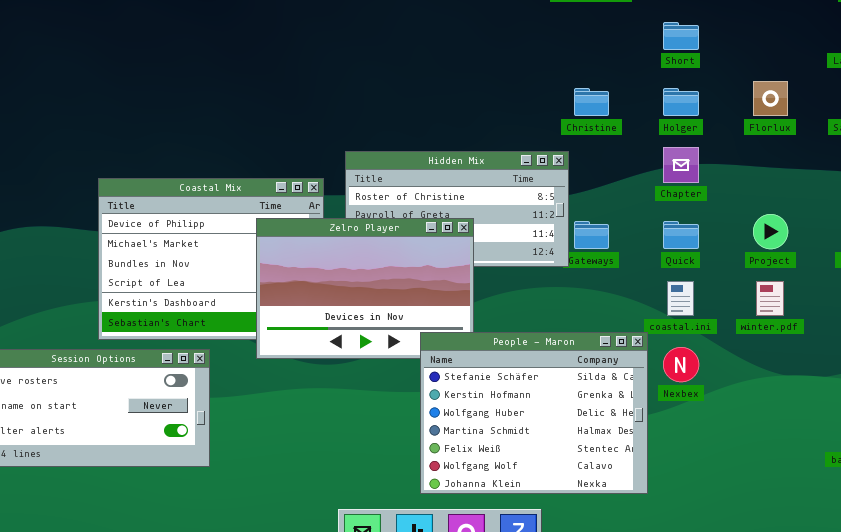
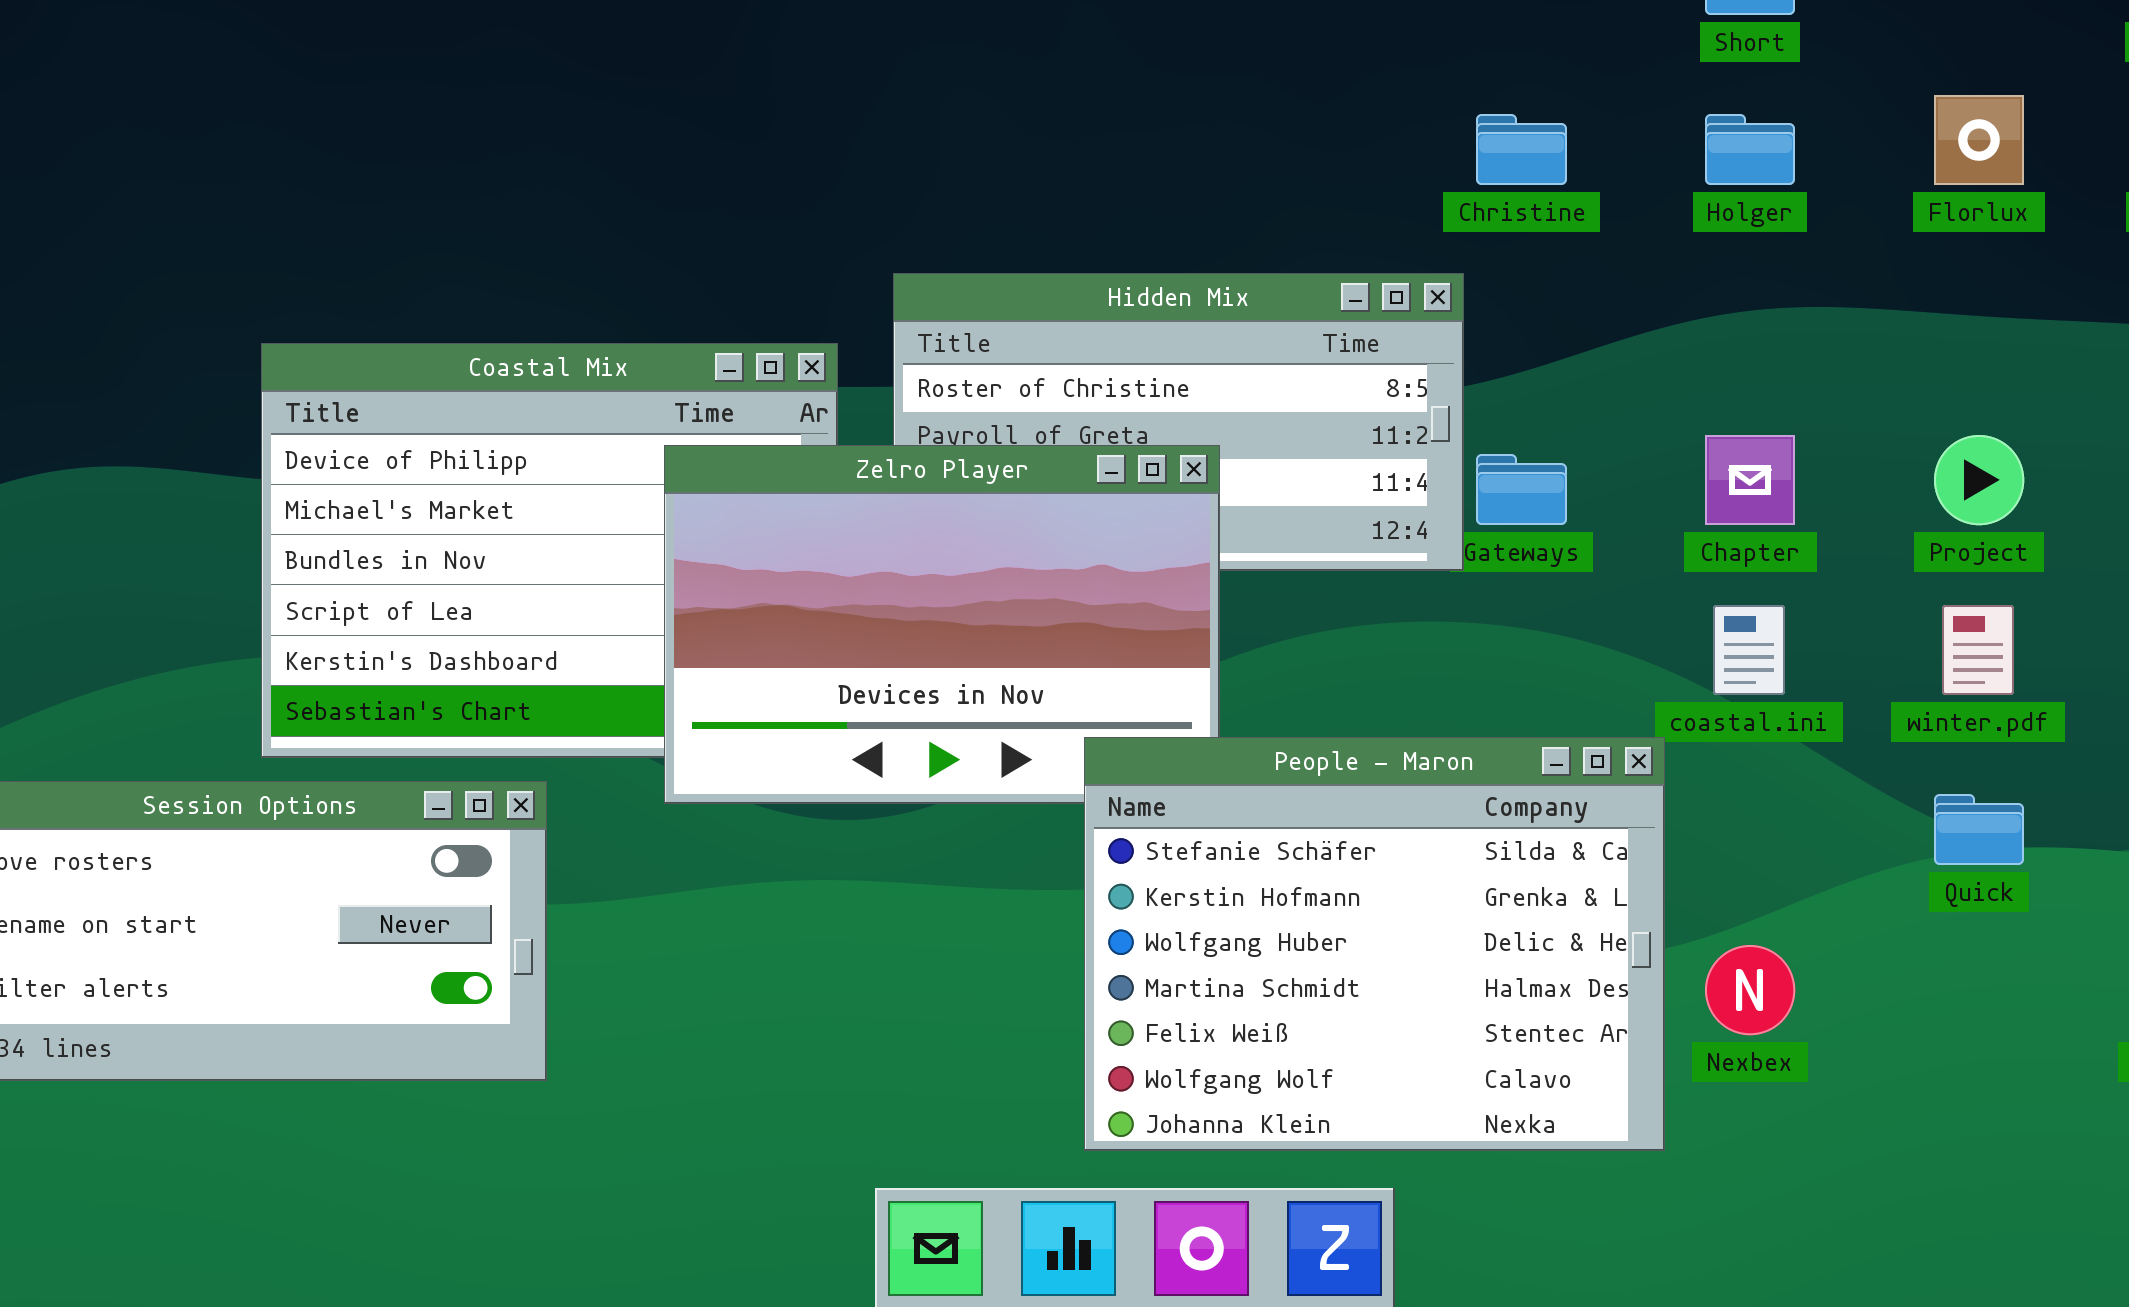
Chapter: [663,147,699,183] -> [1705,435,1795,525], moved
Quick: [663,221,699,249] -> [1934,794,2024,865], moved
Nexbex: [663,347,699,382] -> [1705,945,1795,1035], moved

